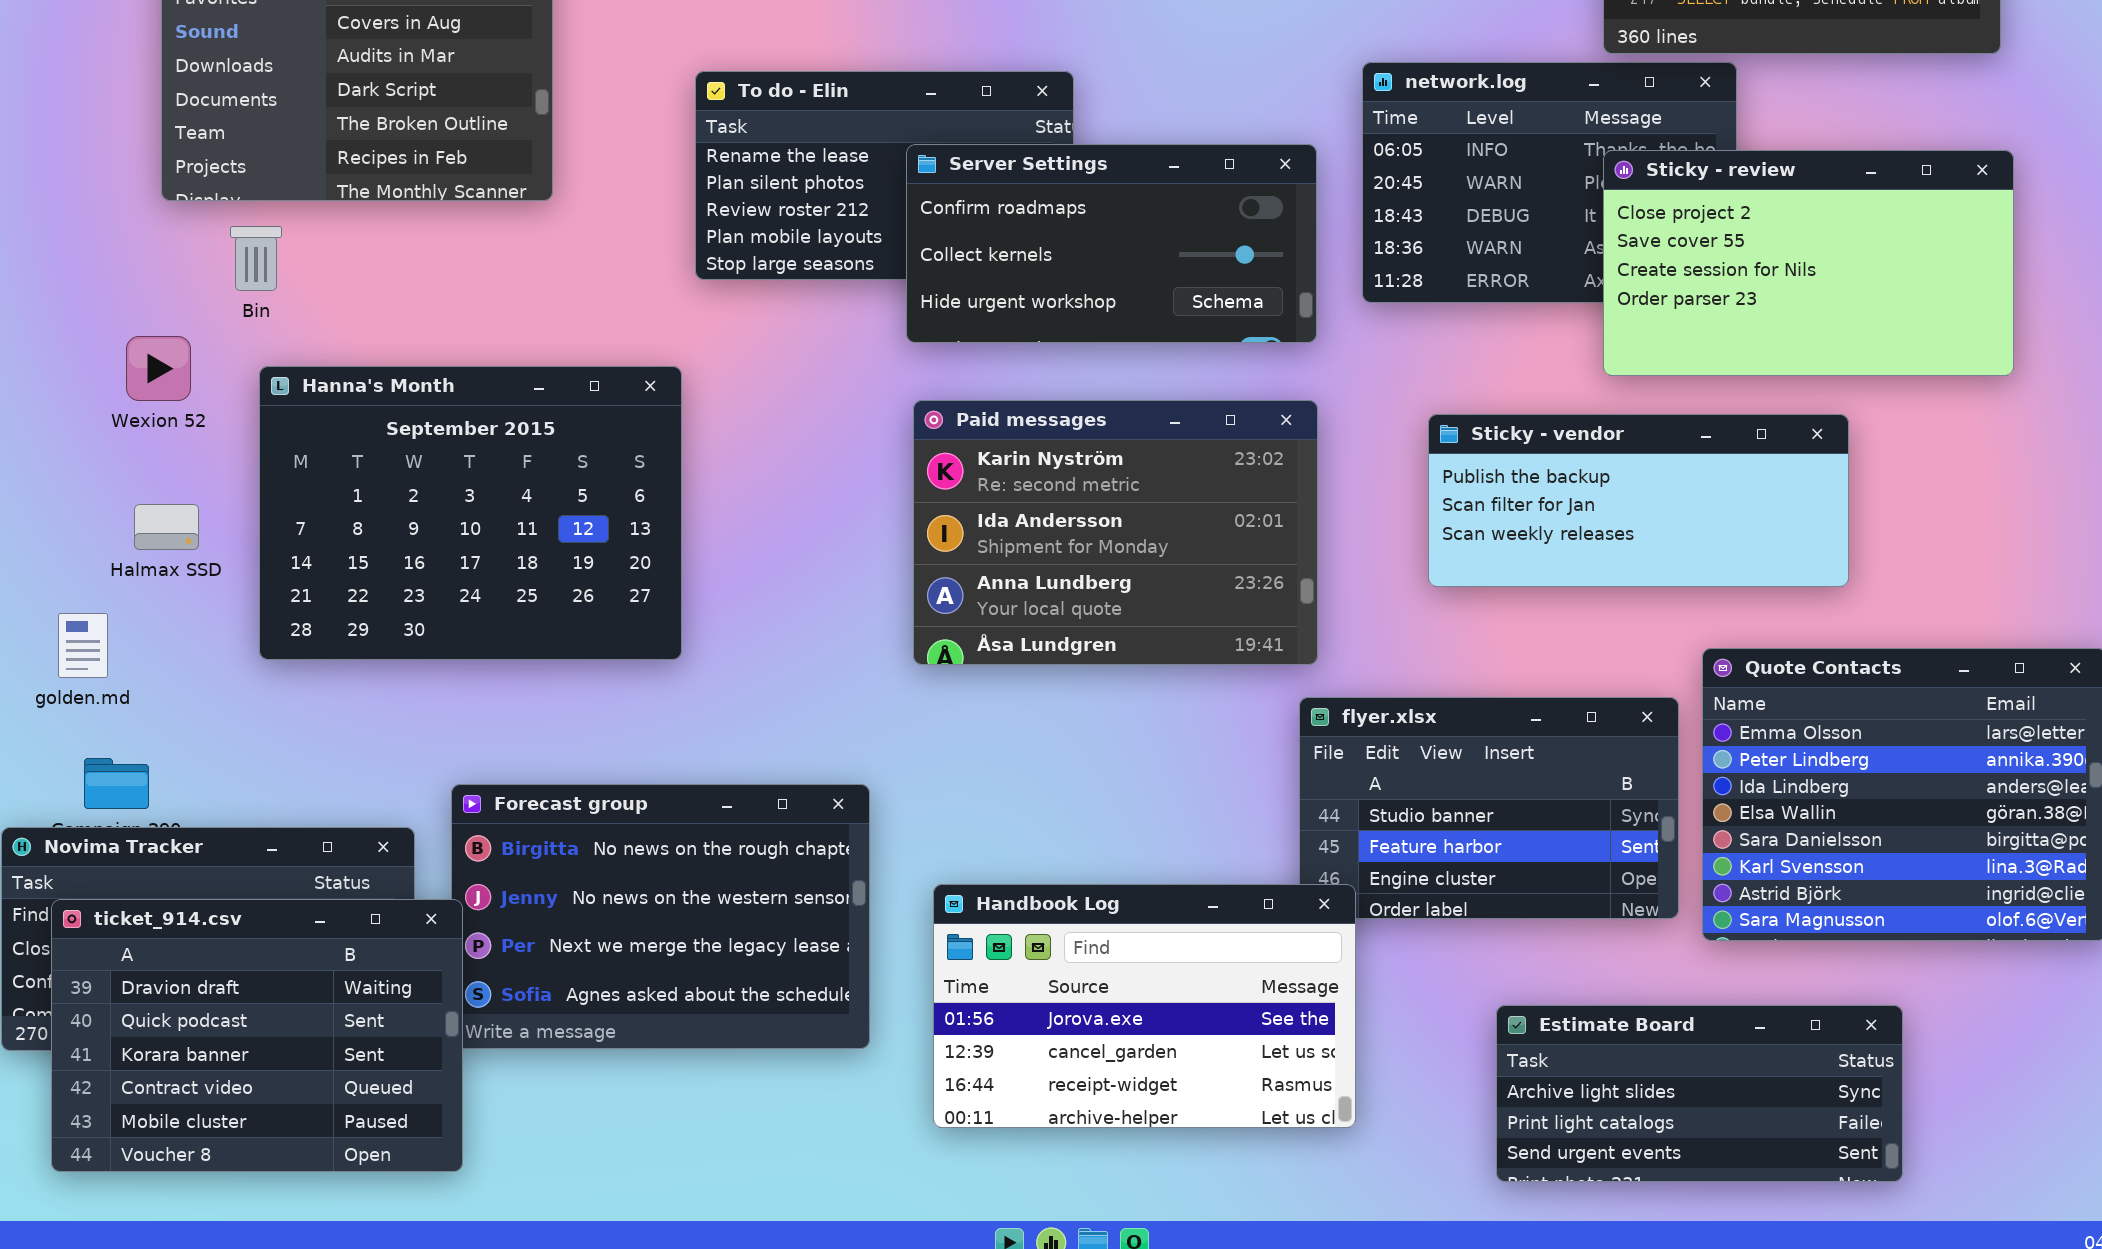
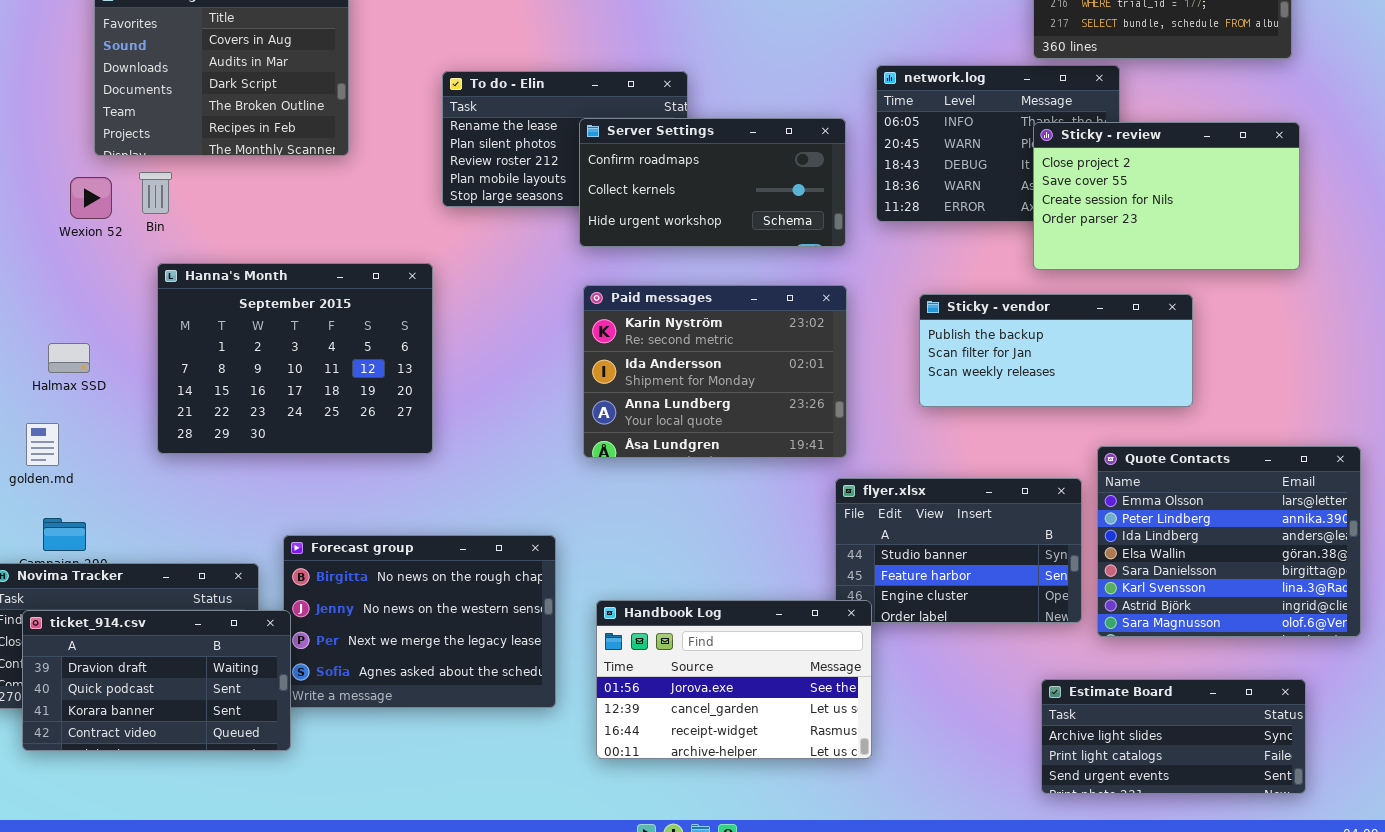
Wexion 52: [126,336,191,401] -> [70,177,112,219], moved
Halmax SSD: [134,504,199,550] -> [48,343,90,373], moved
ticket_914.csv: [51,899,463,1172] -> [22,610,291,751], resized
Estimate Board: [1496,1005,1903,1182] -> [1041,679,1306,794], moved

